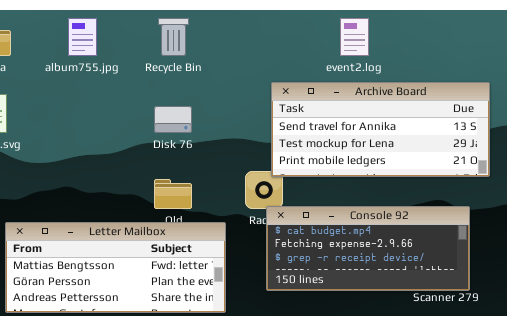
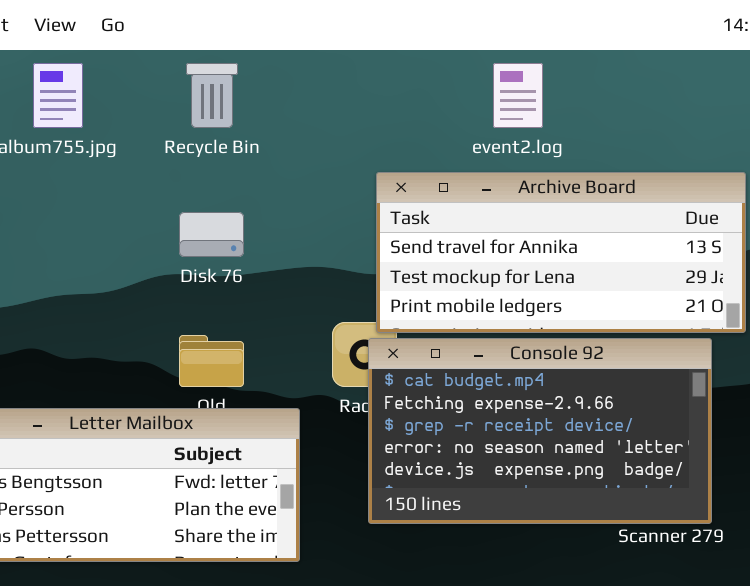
Console 92: [266,206,470,291] -> [368,338,712,524], resized

